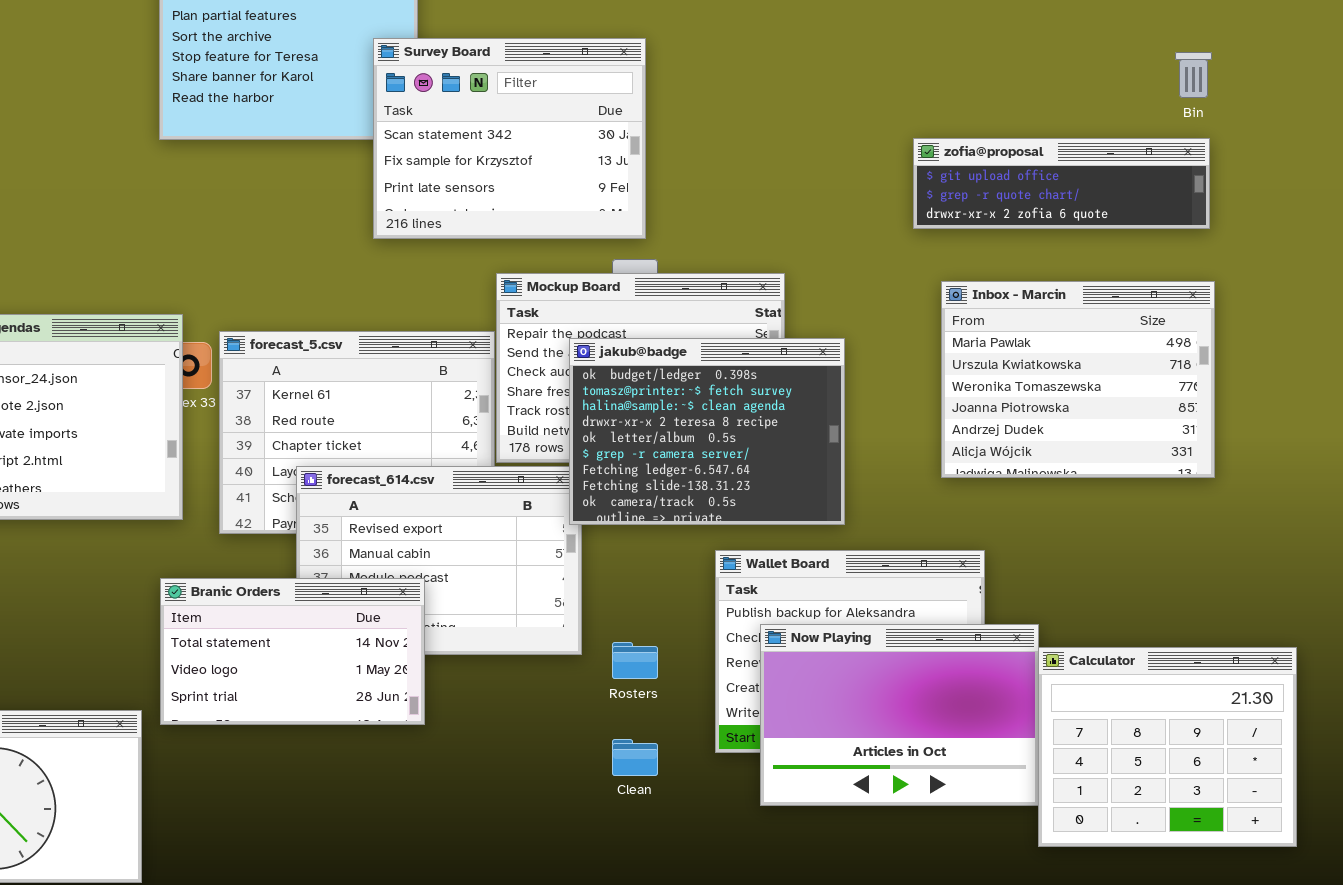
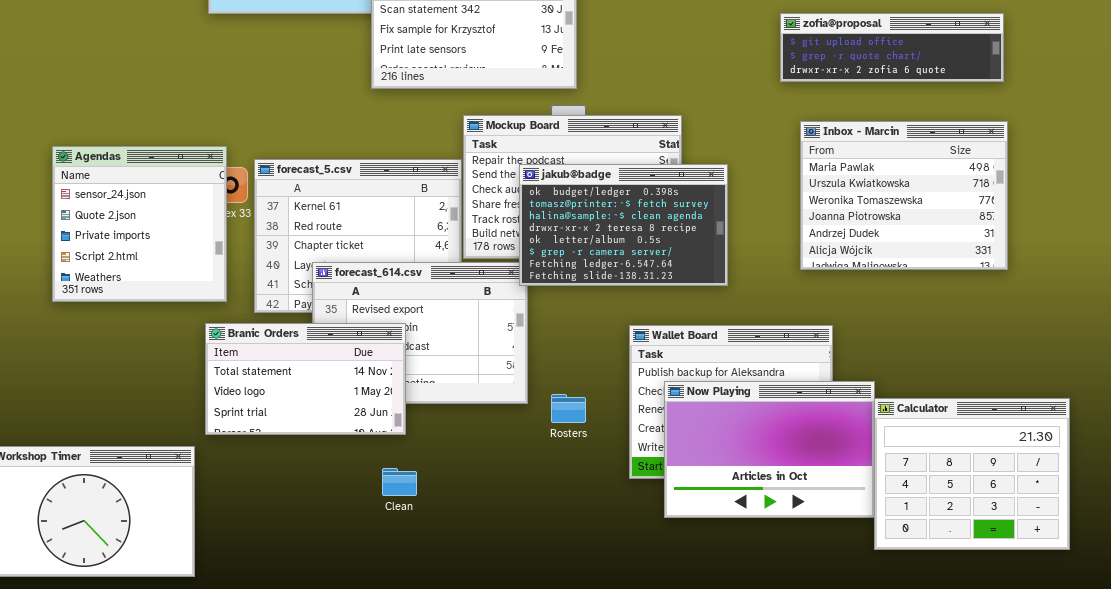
jakub@badge: [569,338,845,525] -> [519,164,728,286], resized
Branic Orders: [160,578,425,725] -> [205,323,406,435], moved
Clean: [612,739,658,776] -> [382,468,417,496], moved

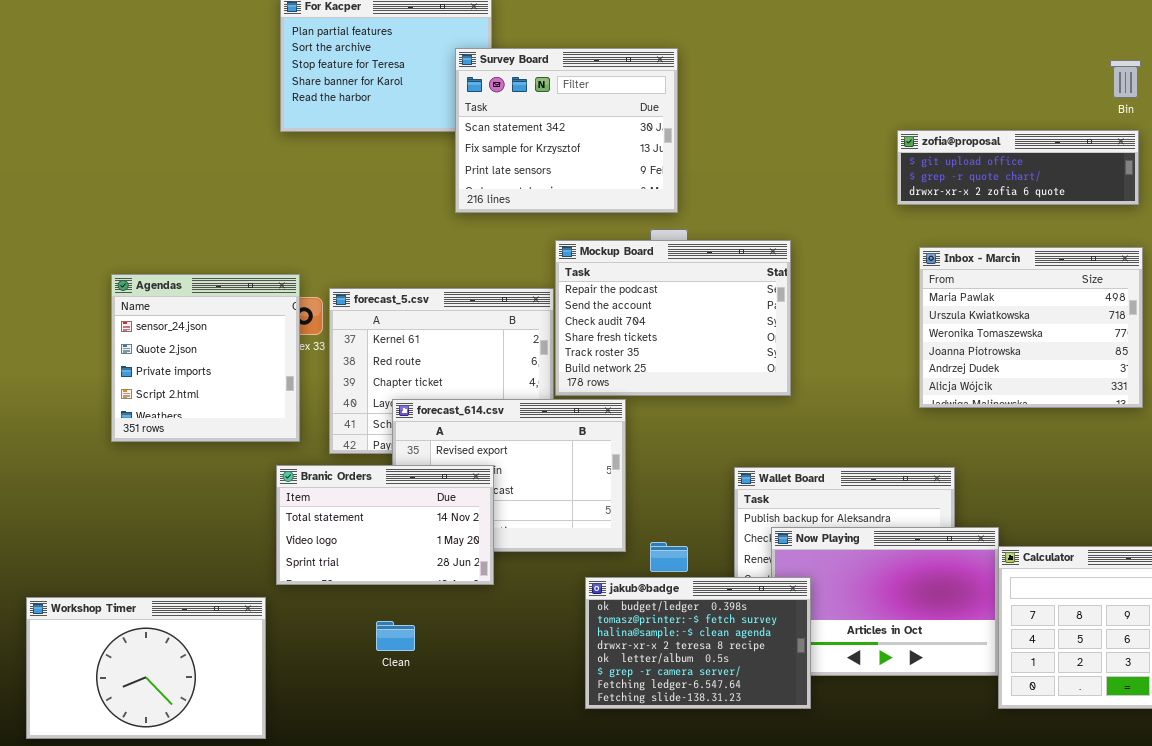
jakub@badge: [519,164,728,286] -> [585,577,811,709], moved
Clean: [382,468,417,496] -> [376,621,415,651], moved

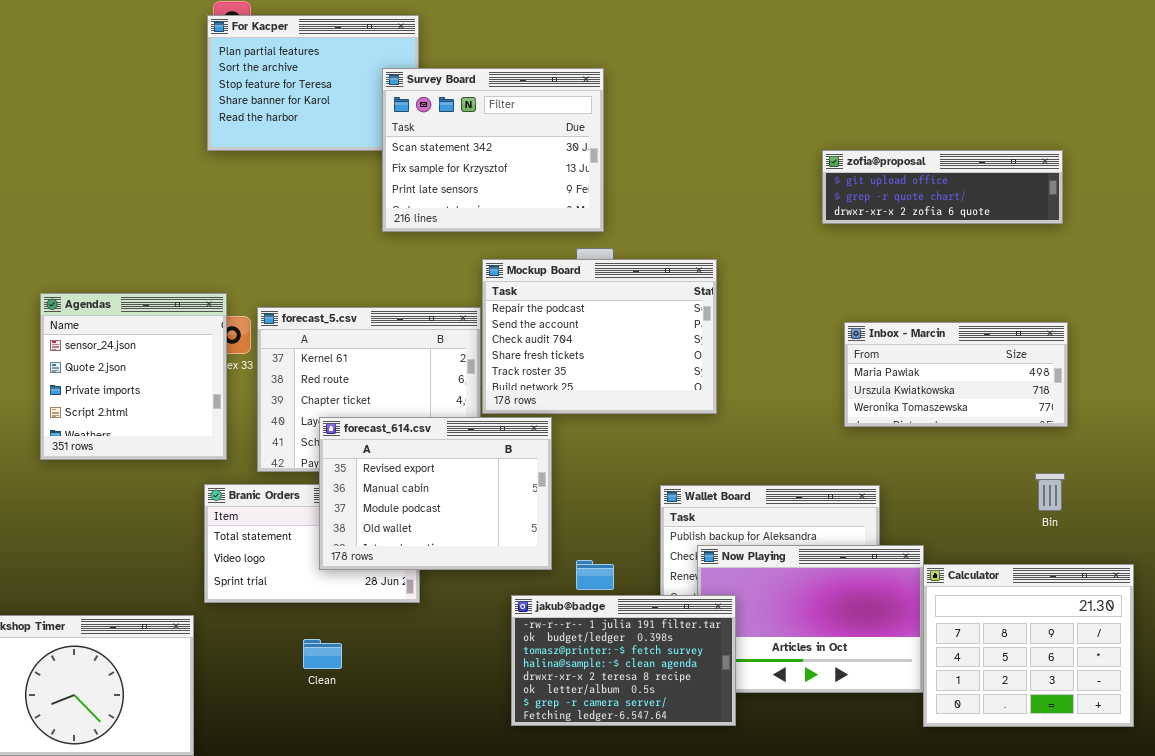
Bin: [1110,60,1141,98] -> [1035,473,1065,511], moved
Inbox - Marcin: [919,247,1143,408] -> [844,322,1068,427], resized
forecast_614.csv: [392,399,626,552] -> [319,417,552,570], raised
jakub@badge: [585,577,811,709] -> [511,595,736,726], scrolled up 1 row

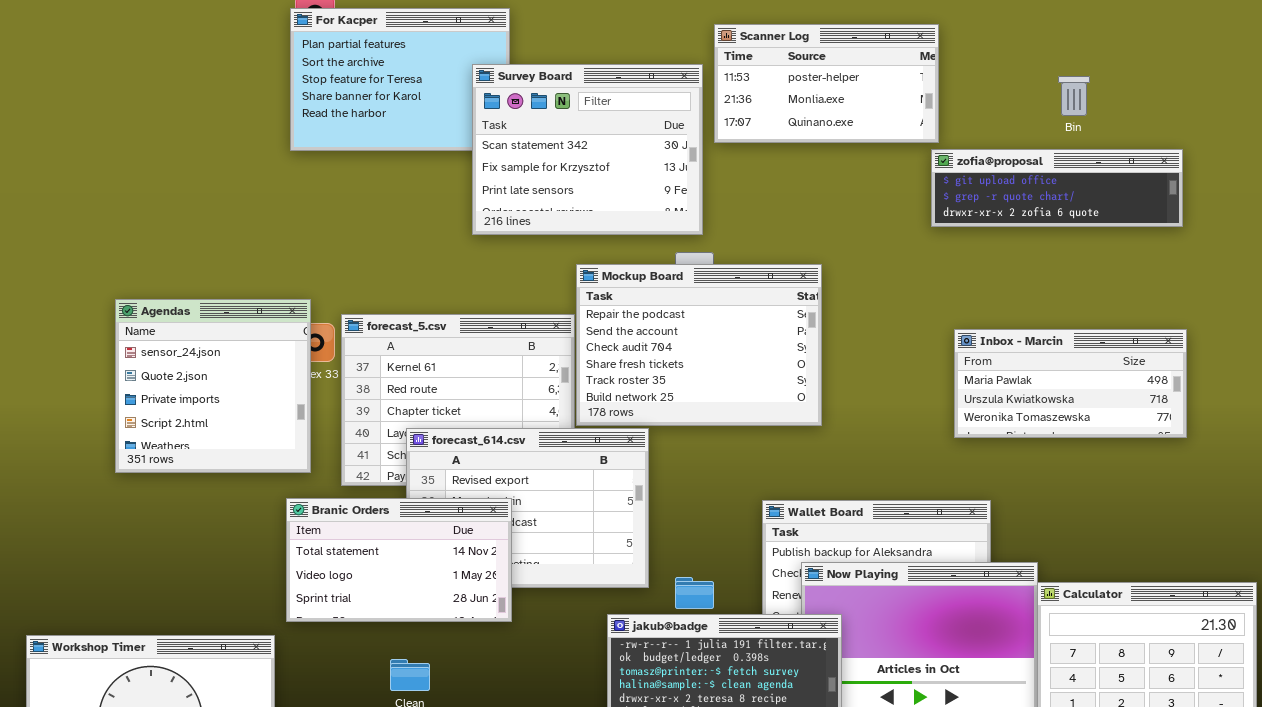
Scanner Log: none -> [714,24,939,143], opened
Bin: [1035,473,1065,511] -> [1058,76,1090,116], moved
Branic Orders: [204,484,420,603] -> [286,498,512,622], raised

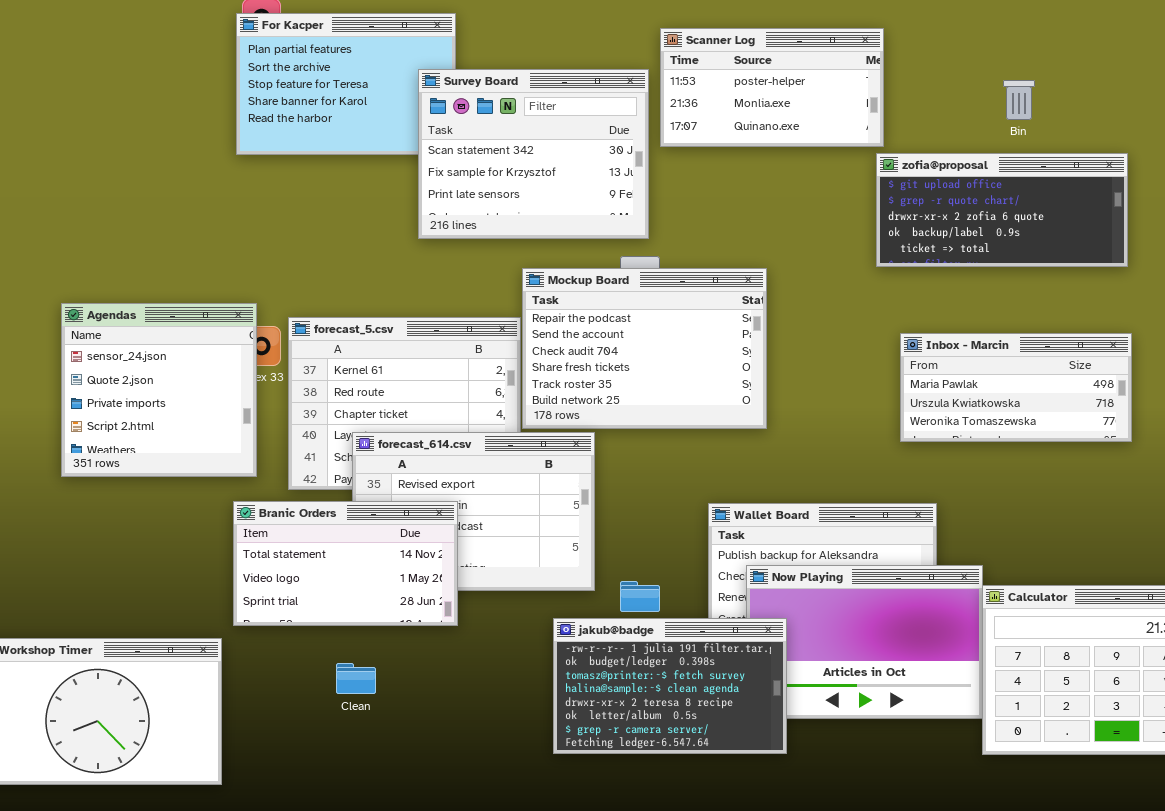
zofia@proposal: [931,149,1183,227] -> [876,153,1128,267], resized

